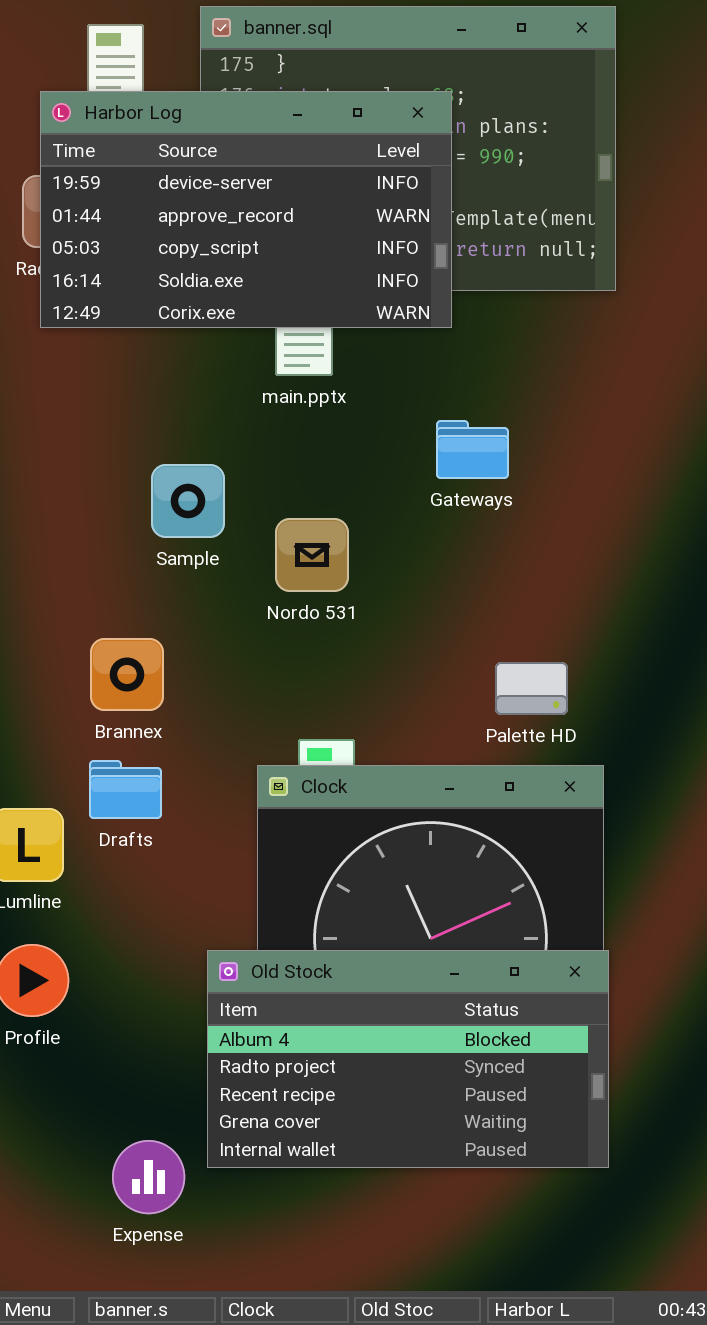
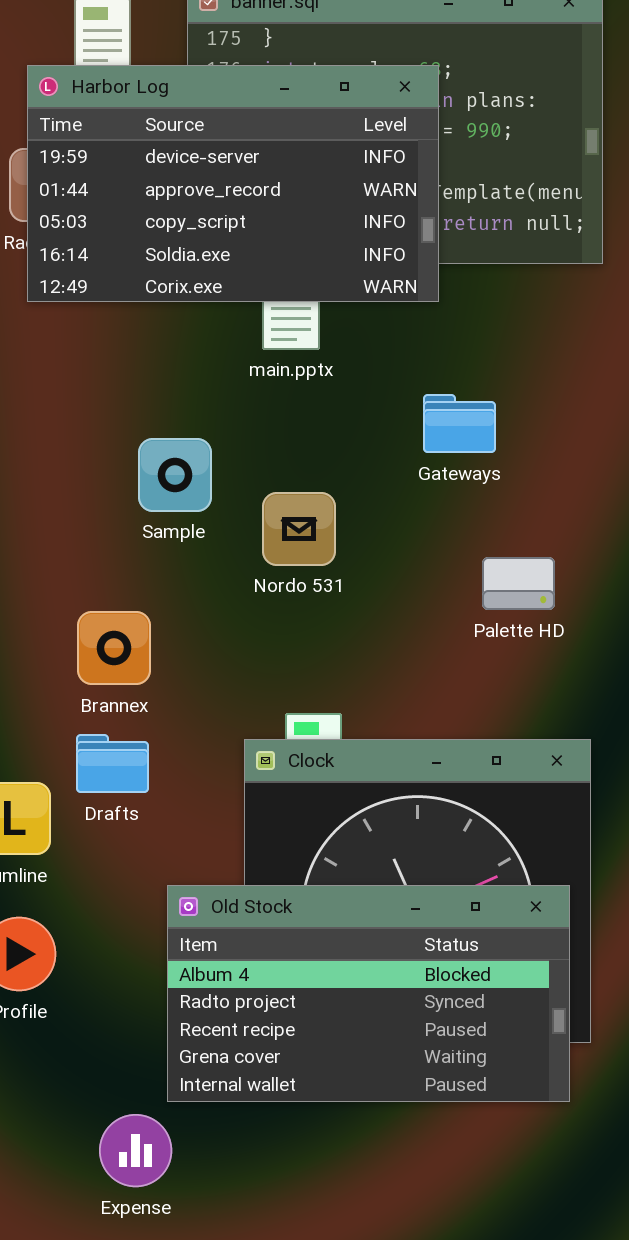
Palette HD: [495,662,568,715] -> [482,557,555,610], moved
Old Stock: [207,950,609,1168] -> [167,885,570,1102], moved

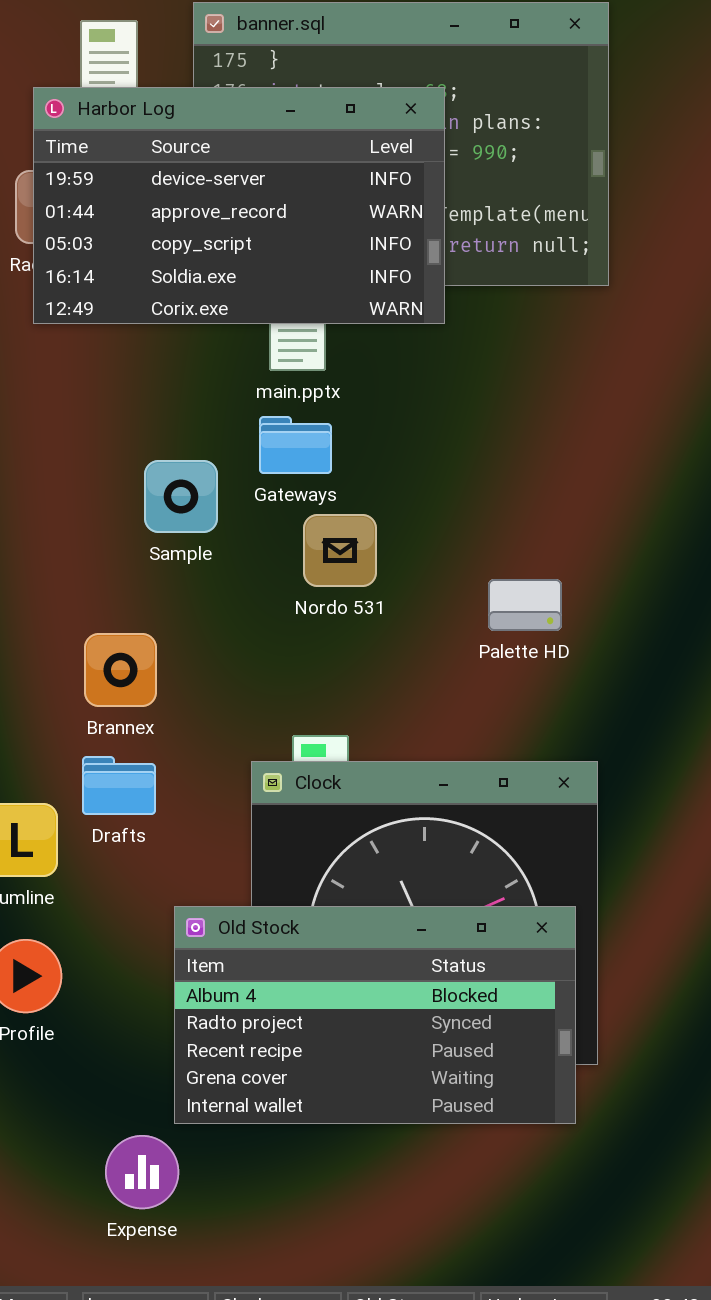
Gateways: [423,394,496,453] -> [259,416,332,474], moved
Nordo 531: [262,492,336,566] -> [303,514,377,587], moved

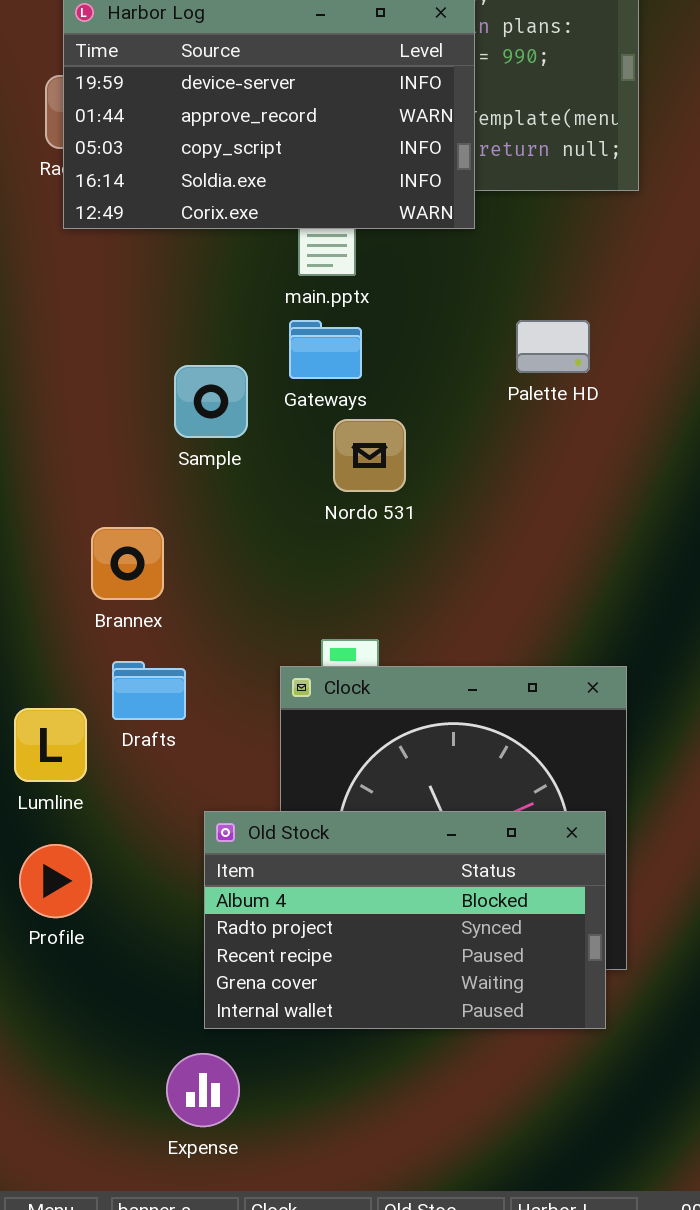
Palette HD: [488,579,562,631] -> [516,320,590,373], moved
Brannex: [84,633,157,707] -> [91,527,164,600], moved
Expense: [105,1135,179,1209] -> [166,1053,240,1127], moved

